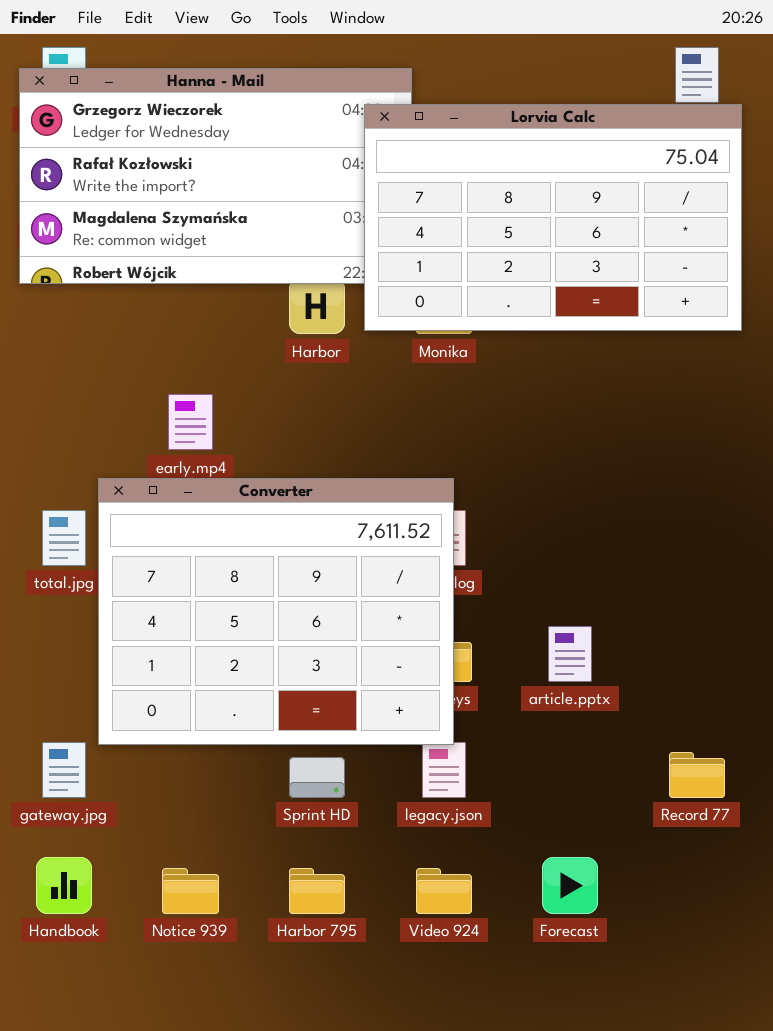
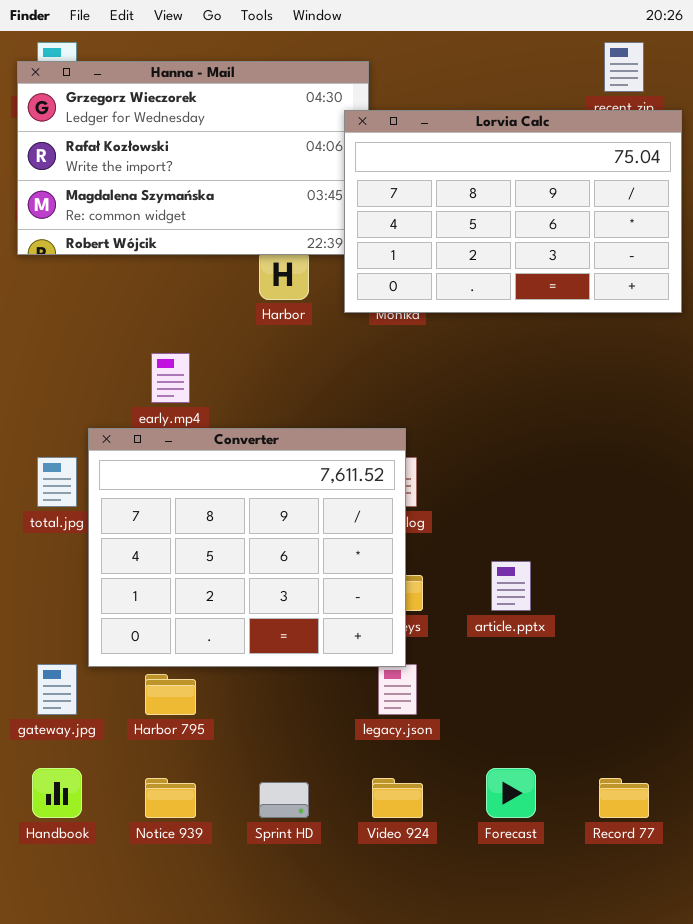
Lorvia Calc: [364,104,742,331] -> [344,110,682,313], moved
Record 77: [669,752,725,798] -> [599,778,649,818], moved
Sprint HD: [289,757,345,798] -> [259,782,309,818], moved
Harbor 795: [289,868,345,914] -> [145,674,196,715], moved

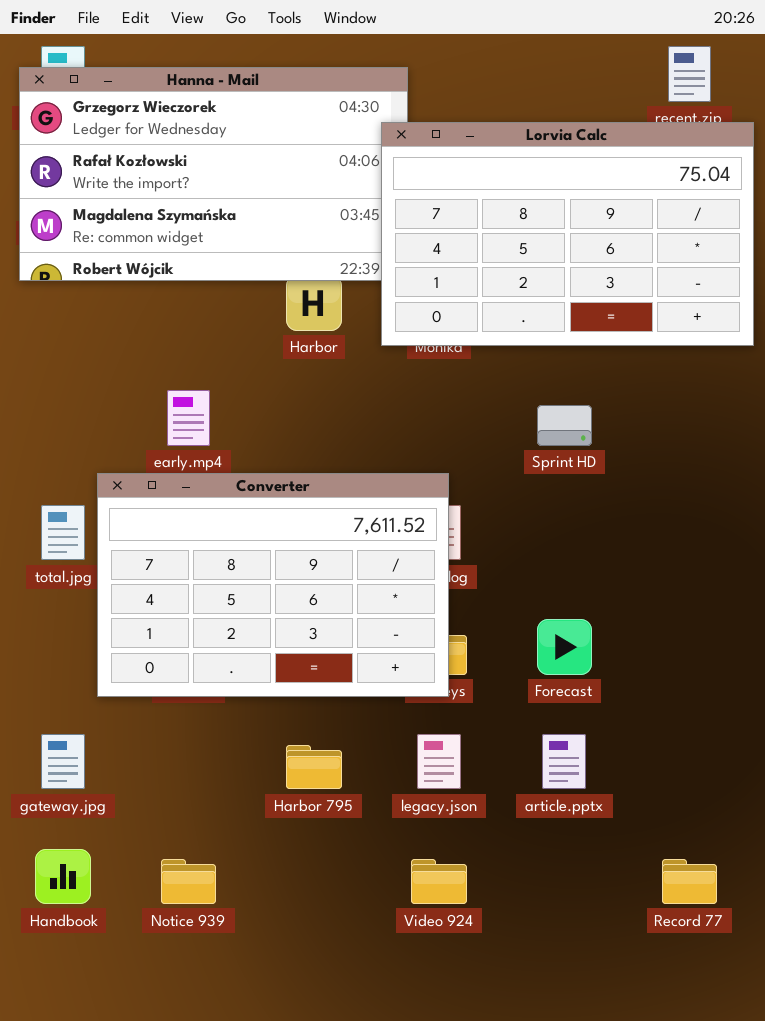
Converter: [88,428,406,667] -> [97,473,449,697], resized
article.pptx: [491,561,531,611] -> [542,734,586,789], moved
Harbor 795: [145,674,196,715] -> [286,745,342,789], moved
Forecast: [486,768,536,818] -> [537,619,592,675], moved
Sprint HD: [259,782,309,818] -> [537,405,592,446], moved

